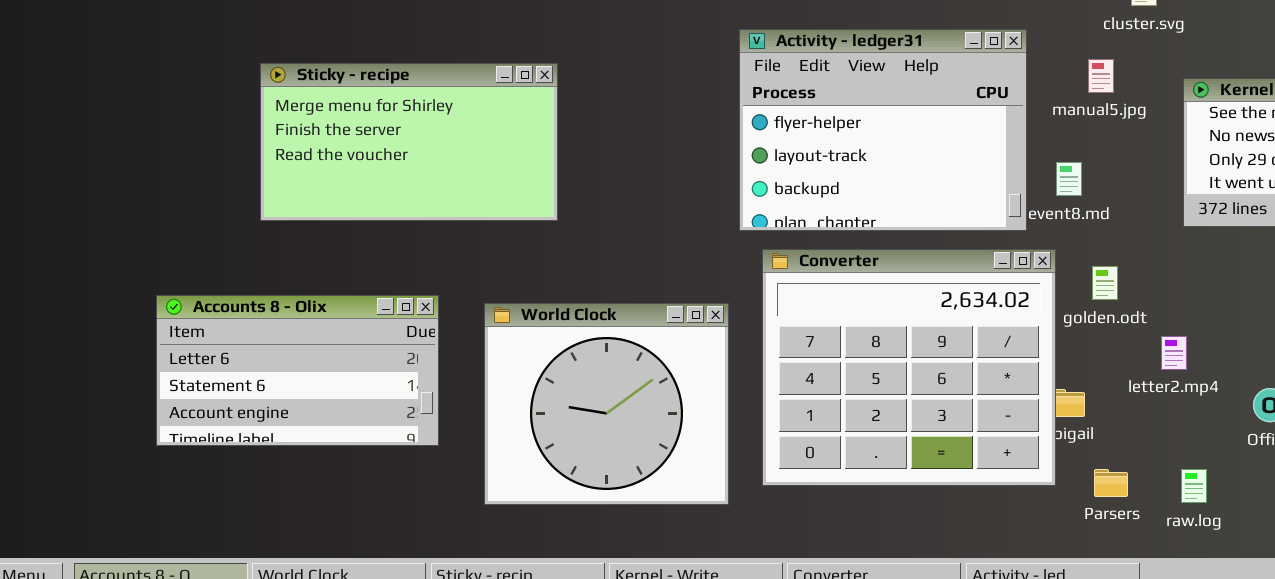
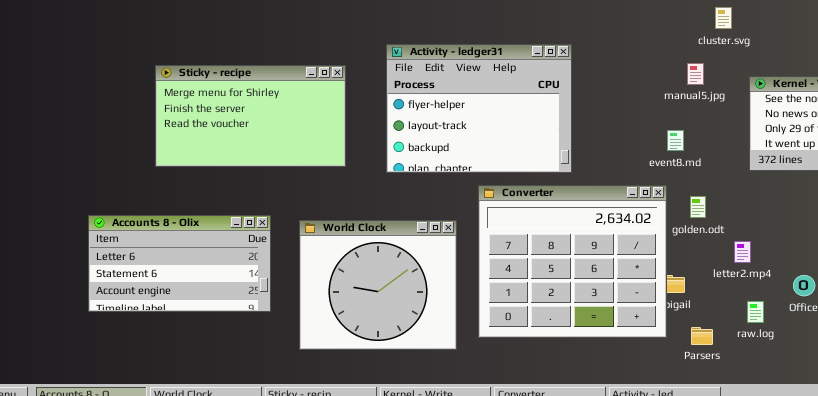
Activity - ledger31: [739,29,1027,231] -> [386,44,572,173], moved
raw.log: [1181,469,1207,503] -> [747,301,764,323], moved

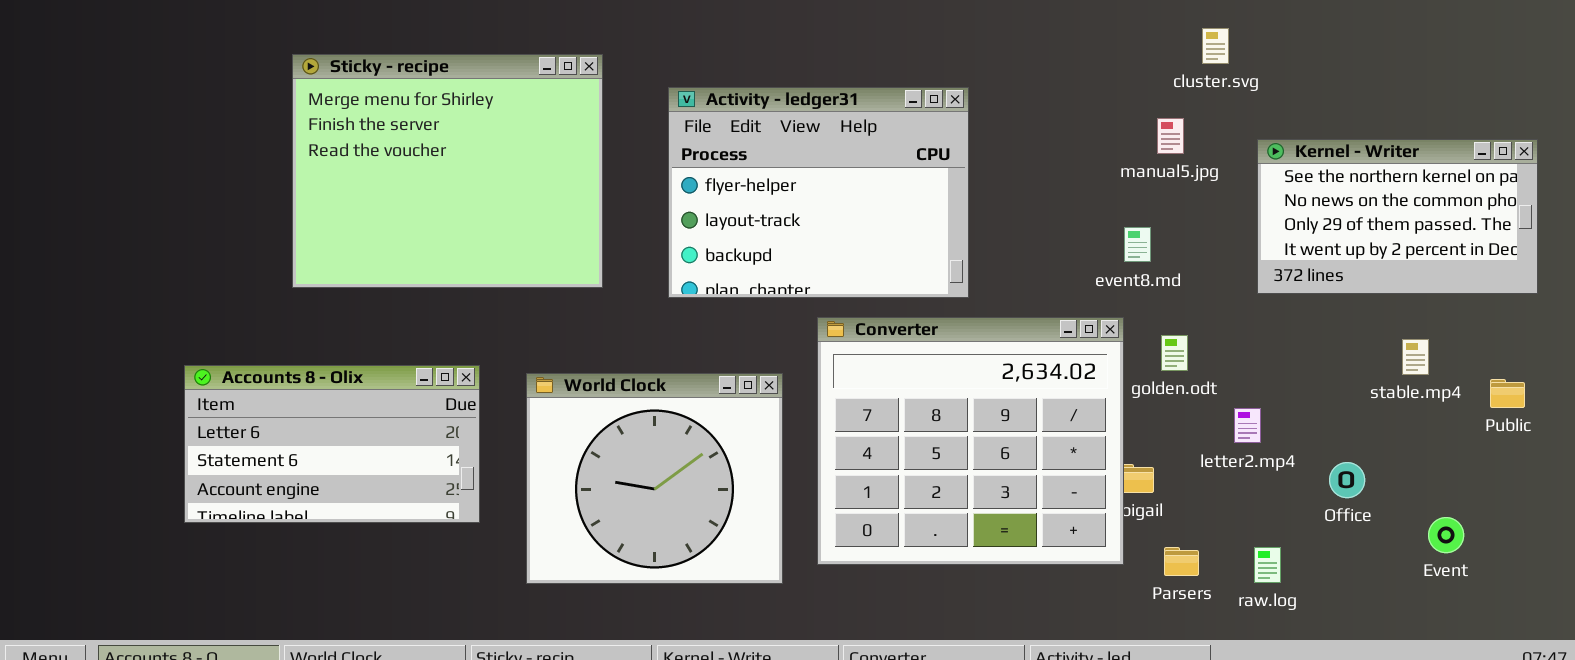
Sticky - recipe: [155,65,346,167] -> [292,54,603,288], resized
raw.log: [747,301,764,323] -> [1254,547,1281,583], moved

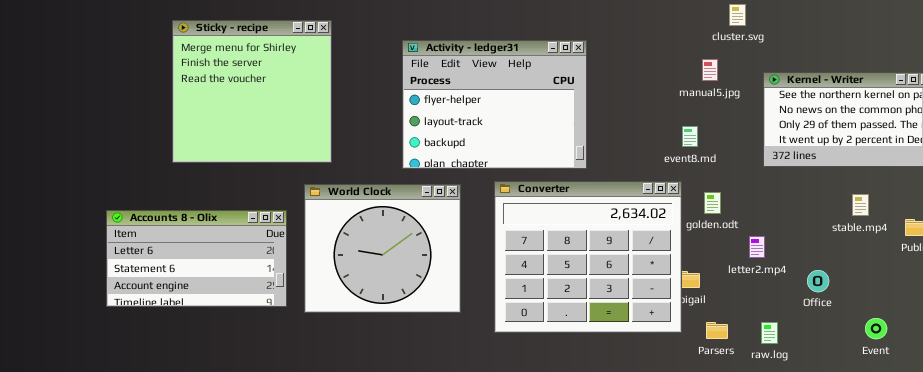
Sticky - recipe: [292,54,603,288] -> [172,20,332,163], resized
World Clock: [526,373,783,584] -> [304,184,461,313], moved
Event: [1428,517,1464,553] -> [865,318,887,339], moved

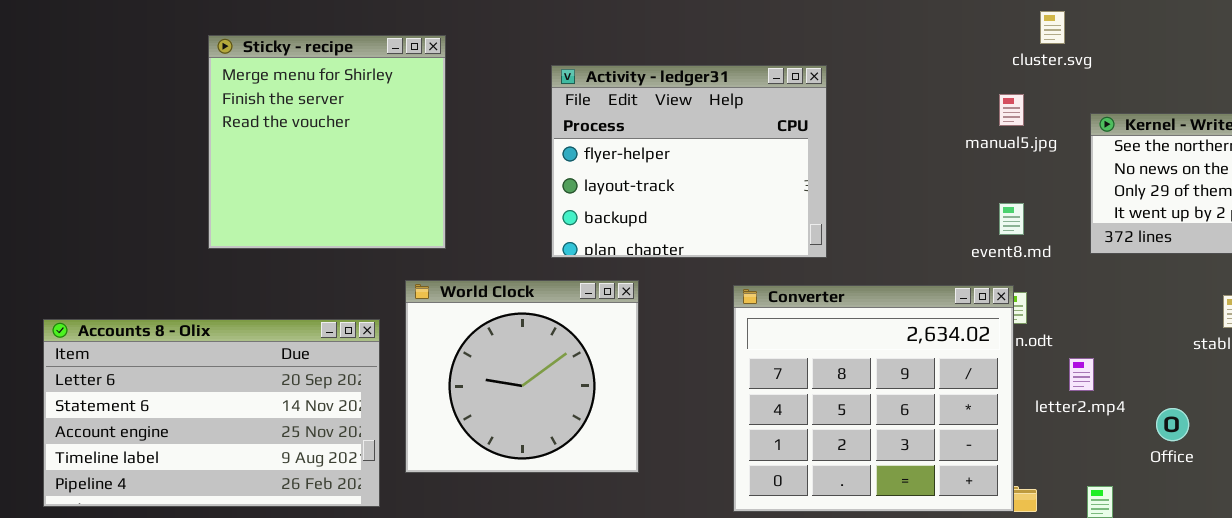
event8.md: [682,126,698,147] -> [999,203,1024,235], moved
Converter: [494,181,682,333] -> [733,285,1014,512], moved
Accounts 8 - Olix: [106,210,287,307] -> [43,319,380,507], resized

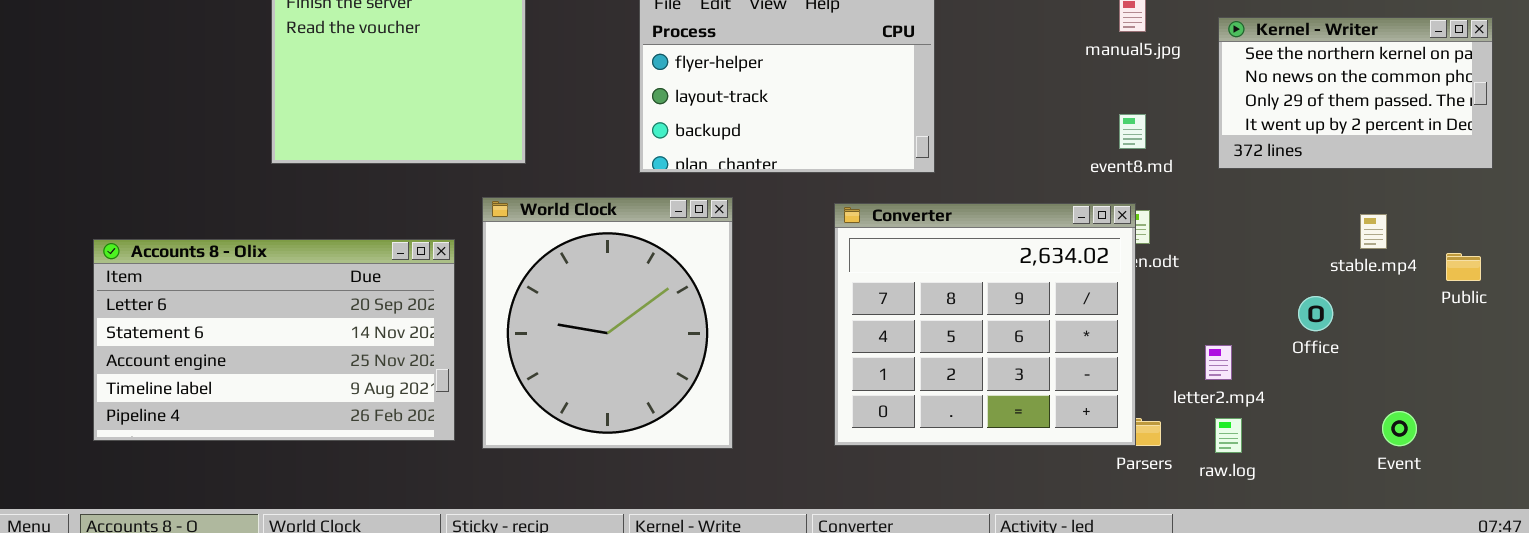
World Clock: [405,280,639,473] -> [482,197,733,449], resized
letter2.mp4: [1069,358,1094,391] -> [1205,345,1232,380], moved
Office: [1156,408,1189,441] -> [1298,296,1333,331], moved

